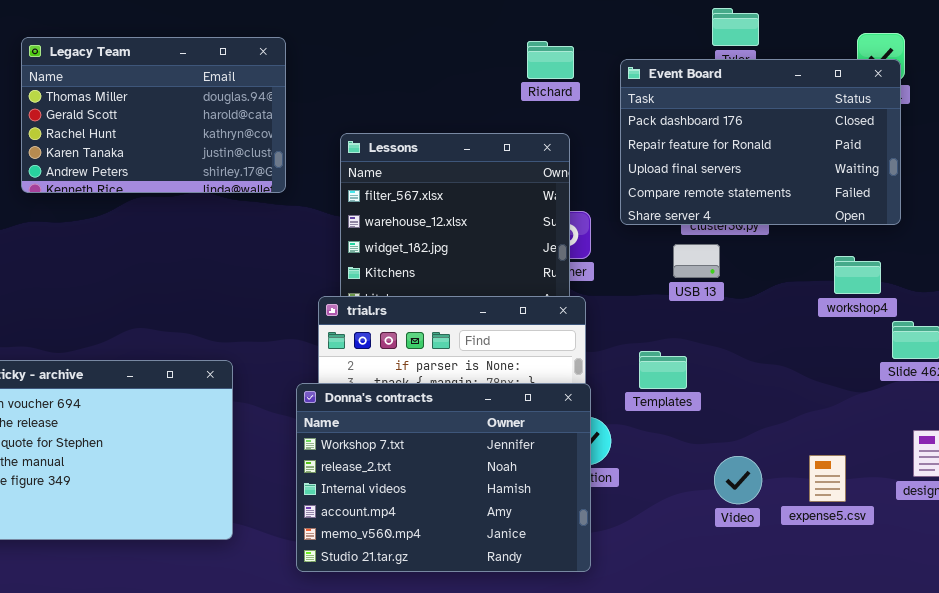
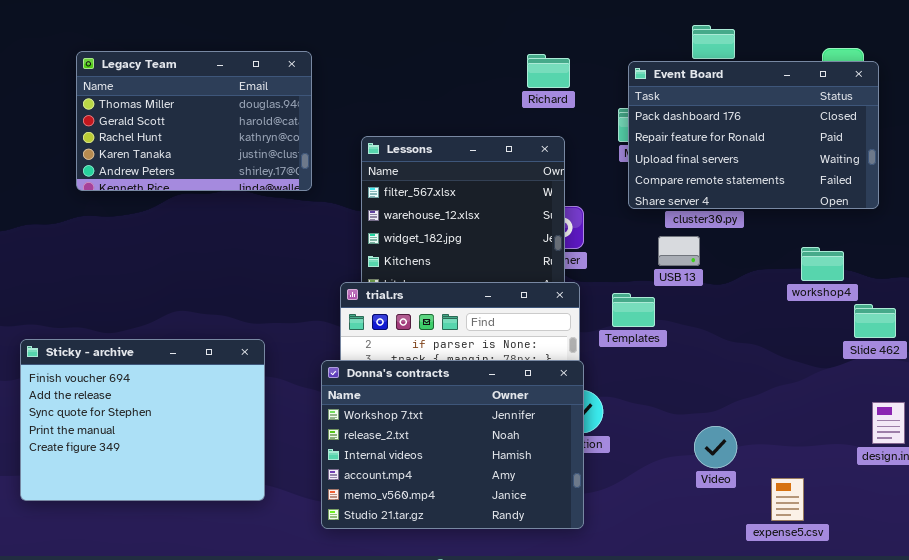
Event Board: [620,59,901,225] -> [628,61,879,209], moved
Templates: [639,351,687,389] -> [612,293,655,327], moved
expense5.csv: [809,455,846,502] -> [771,478,804,521], moved

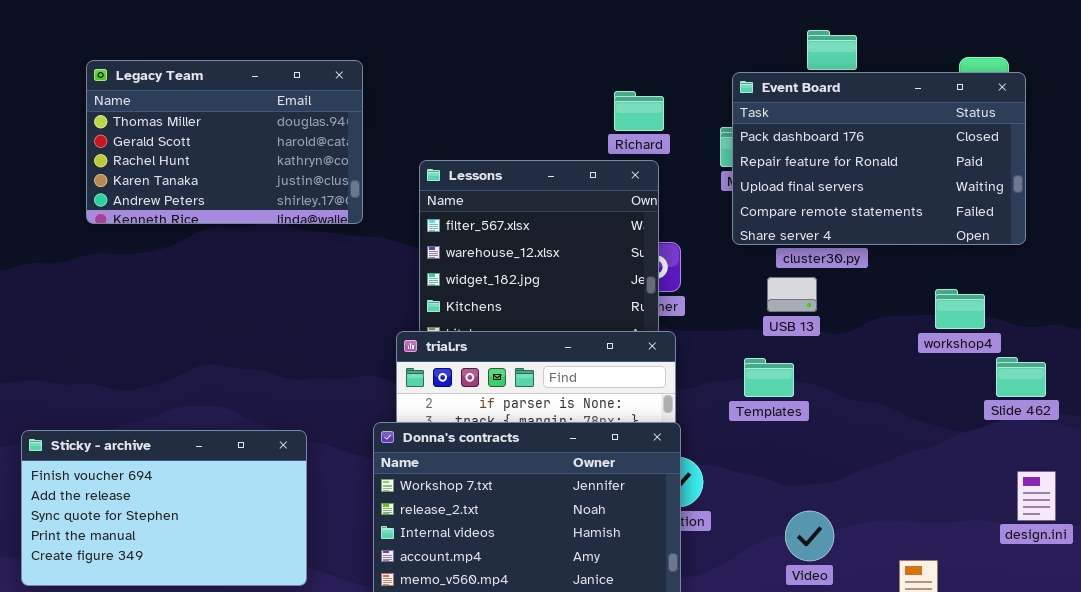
Richard: [527,54,570,88] -> [614,91,664,131], moved
Templates: [612,293,655,327] -> [744,358,794,397], moved
Sticky - archive: [20,339,265,501] -> [21,430,307,586], resized
Video: [694,426,737,468] -> [785,511,834,561], moved

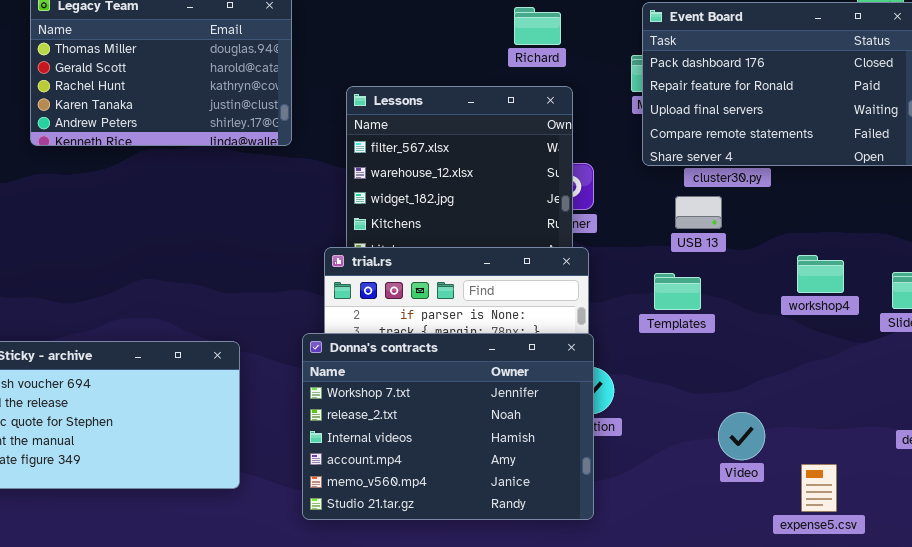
Richard: [614,91,664,131] -> [514,7,561,45], moved
workshop4: [935,289,985,329] -> [797,255,844,293], moved
Video: [785,511,834,561] -> [718,412,765,460], moved

